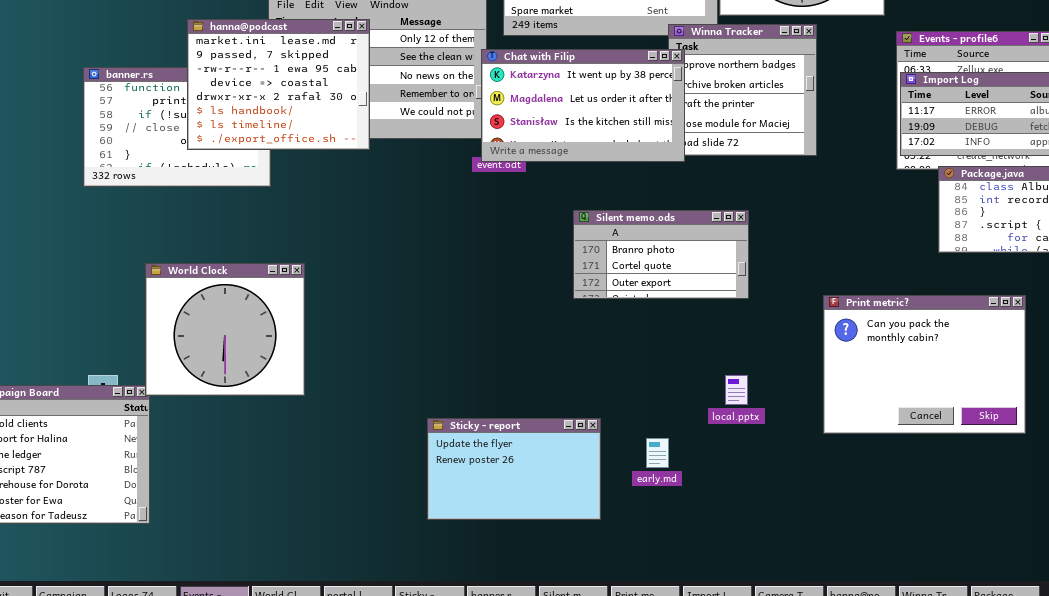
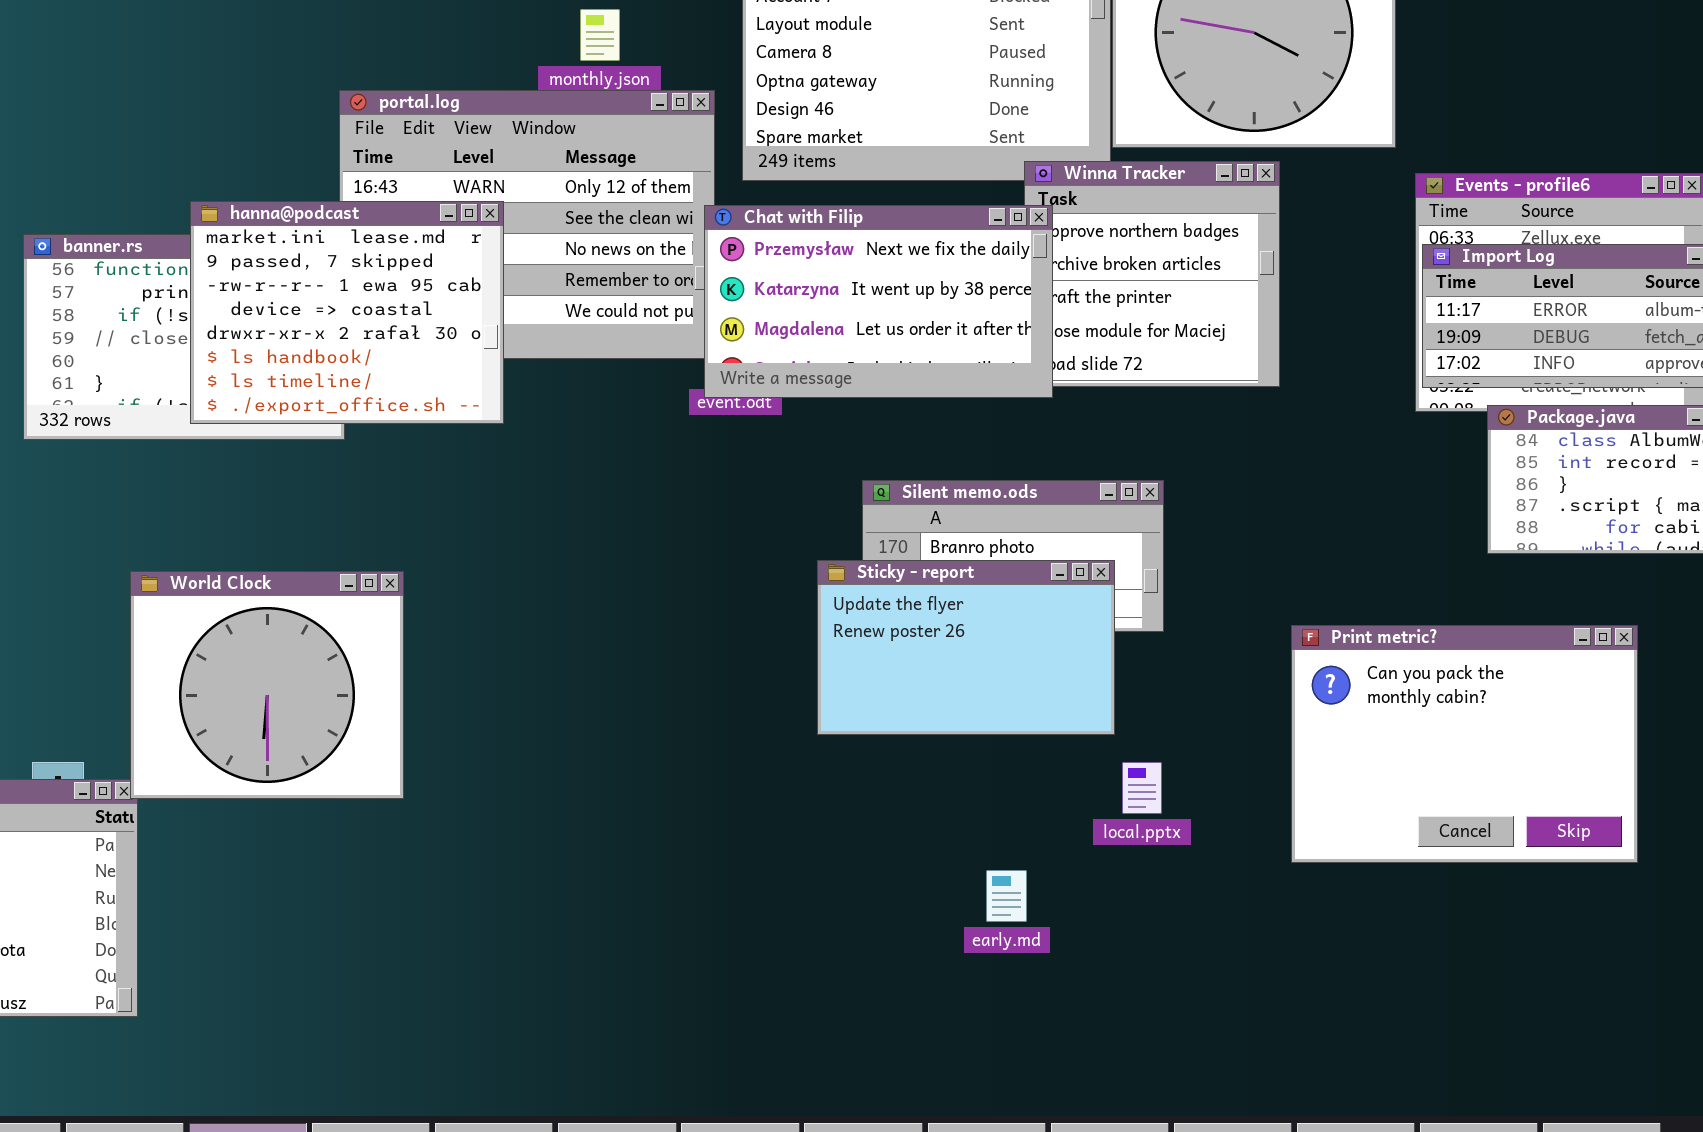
hanna@podcast: [187,19,370,150] -> [190,201,504,424], moved
Chat with Filip: [481,49,685,162] -> [704,205,1053,398], scrolled up 1 row
Sticky - report: [427,418,601,520] -> [817,560,1115,735], moved

